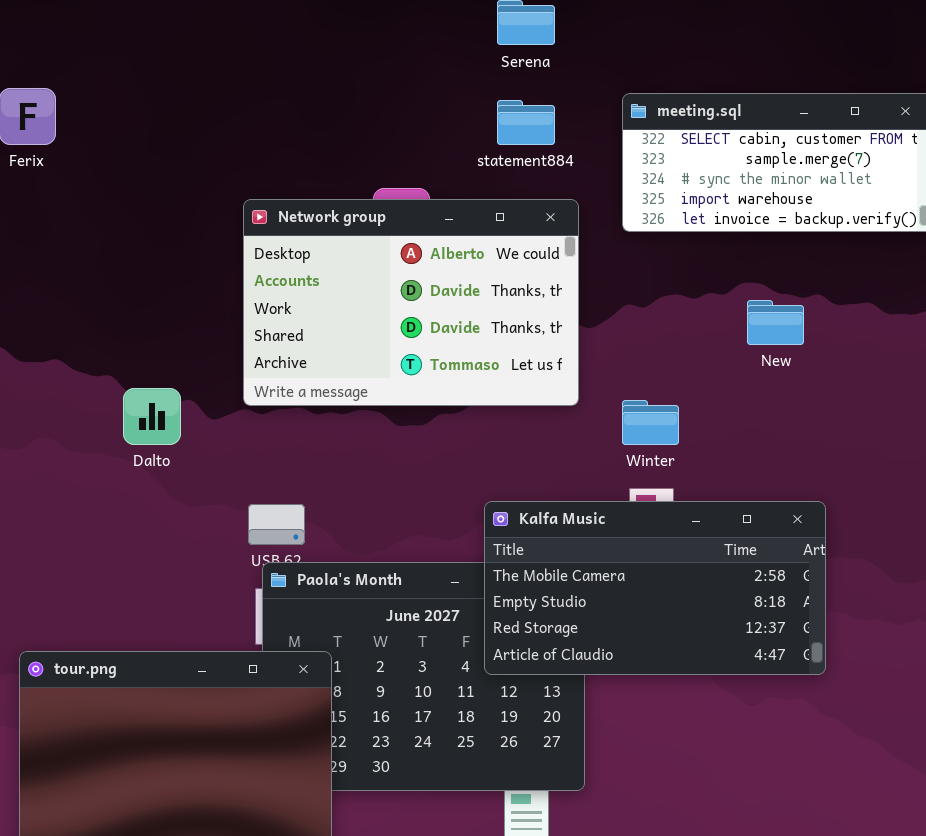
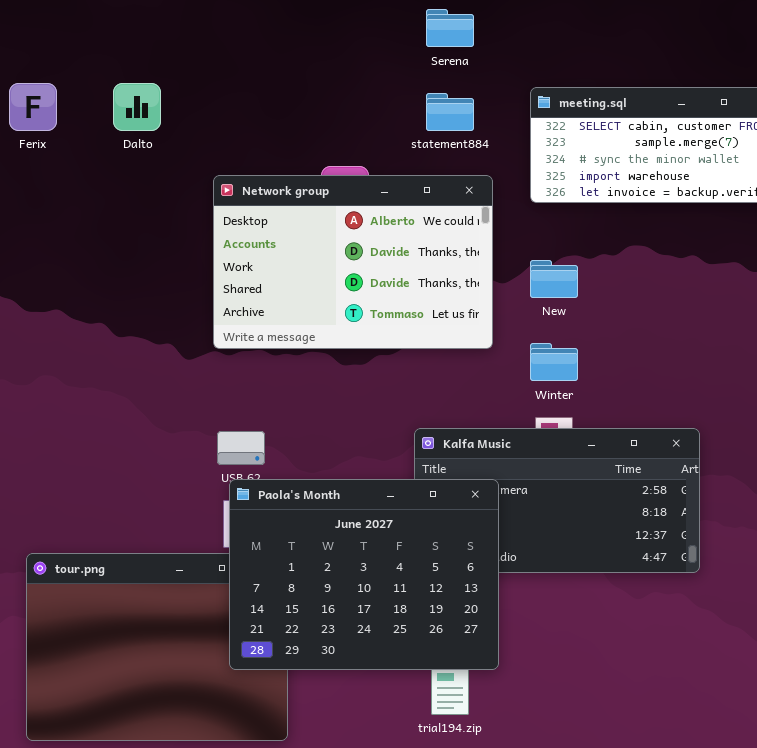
New: [747,300,804,345] -> [530,260,578,298], moved
Dalto: [123,388,181,445] -> [113,83,161,131], moved
Paola's Month: [262,562,585,791] -> [229,479,499,670], raised

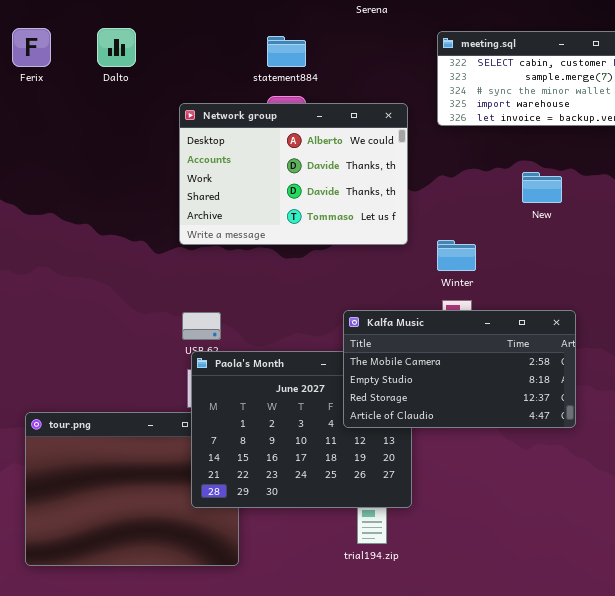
statement884: [426,93,474,131] -> [267,36,306,67], moved
New: [530,260,578,298] -> [522,172,562,203], moved
Kalfa Music: [414,428,700,573] -> [343,310,576,428], raised

